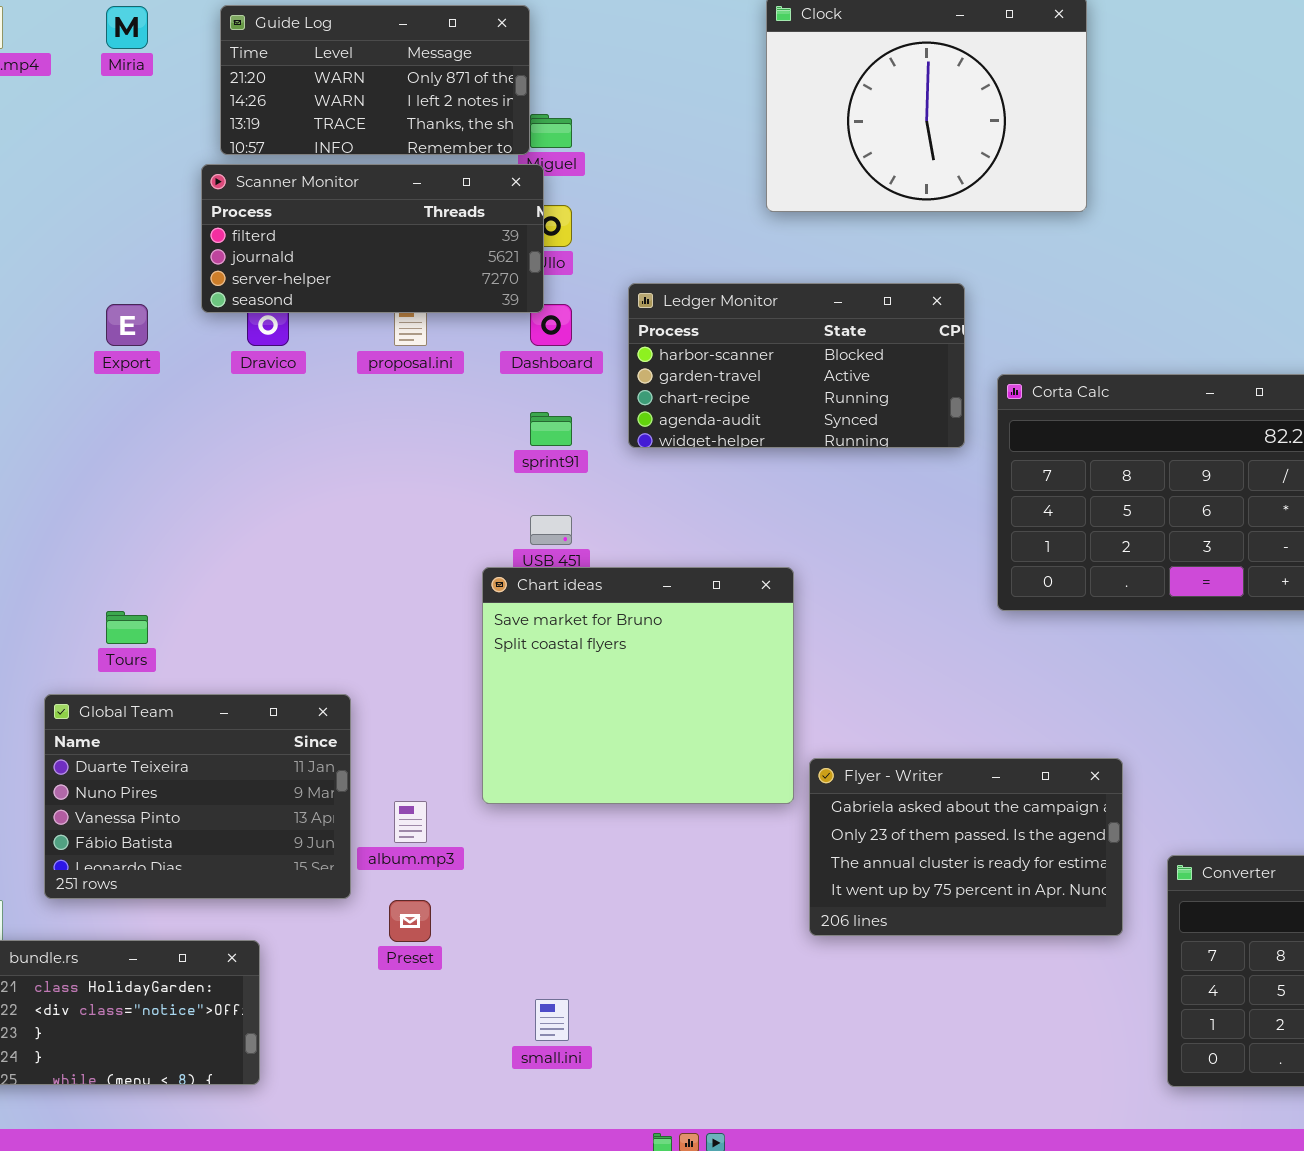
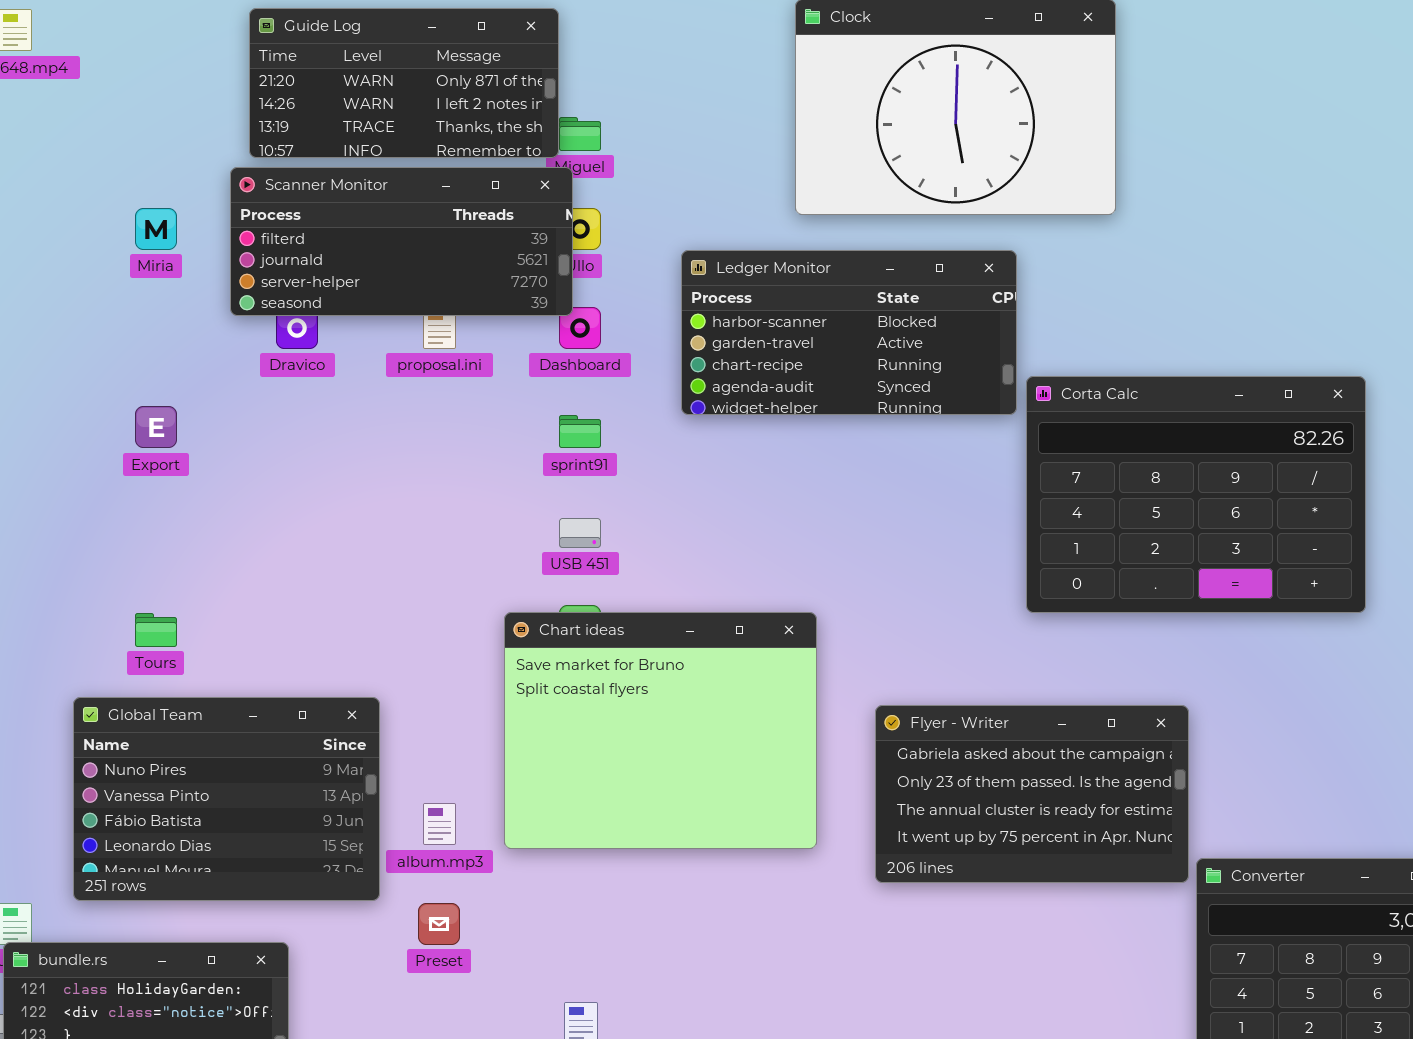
Miria: [106,6,148,49] -> [135,208,177,250], moved
Ledger Monitor: [628,283,965,448] -> [681,250,1017,415], moved
Export: [106,304,148,346] -> [135,406,177,448], moved
Chart ideas: [482,567,794,804] -> [504,612,817,849], moved
Global Team: [44,694,351,899] -> [73,697,380,901], scrolled down 1 row
Flyer - Writer: [809,758,1123,936] -> [875,705,1189,883], moved

